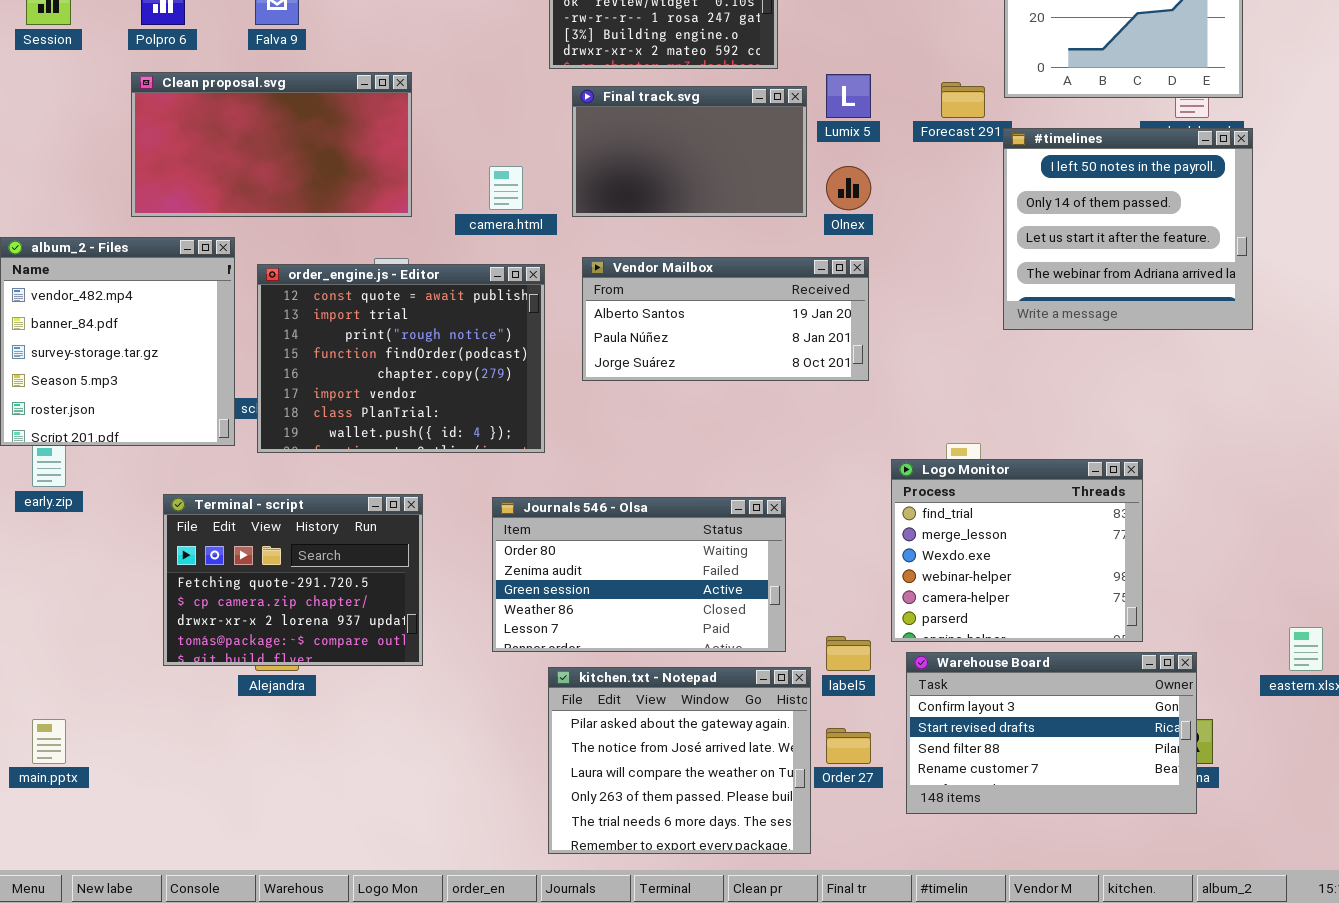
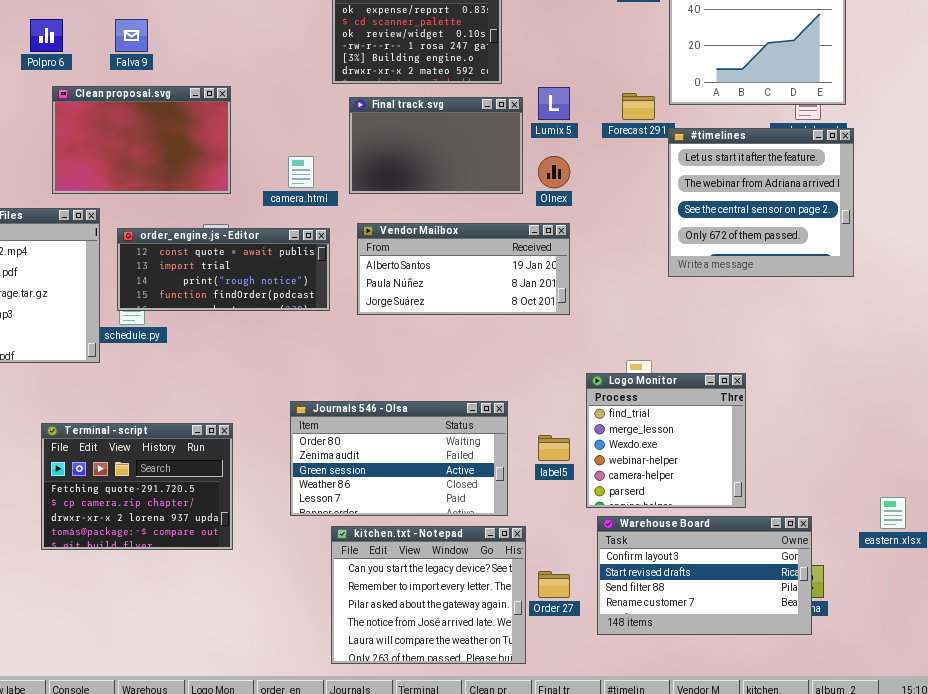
Clean proposal.svg: [131,72,412,217] -> [52,86,231,194], resized
#timelines: [1003,128,1253,330] -> [668,128,854,277], scrolled down 2 rows
order_engine.js - Editor: [257,264,545,453] -> [117,228,330,311], resized
Logo Monitor: [891,459,1143,642] -> [586,373,746,508], resized
Terminal - script: [163,494,423,666] -> [41,423,233,550], moved
label5: [826,636,871,671] -> [538,435,570,461], moved
kitchen.txt - Notepad: [548,667,811,854] -> [331,526,526,664], scrolled up 2 rows

